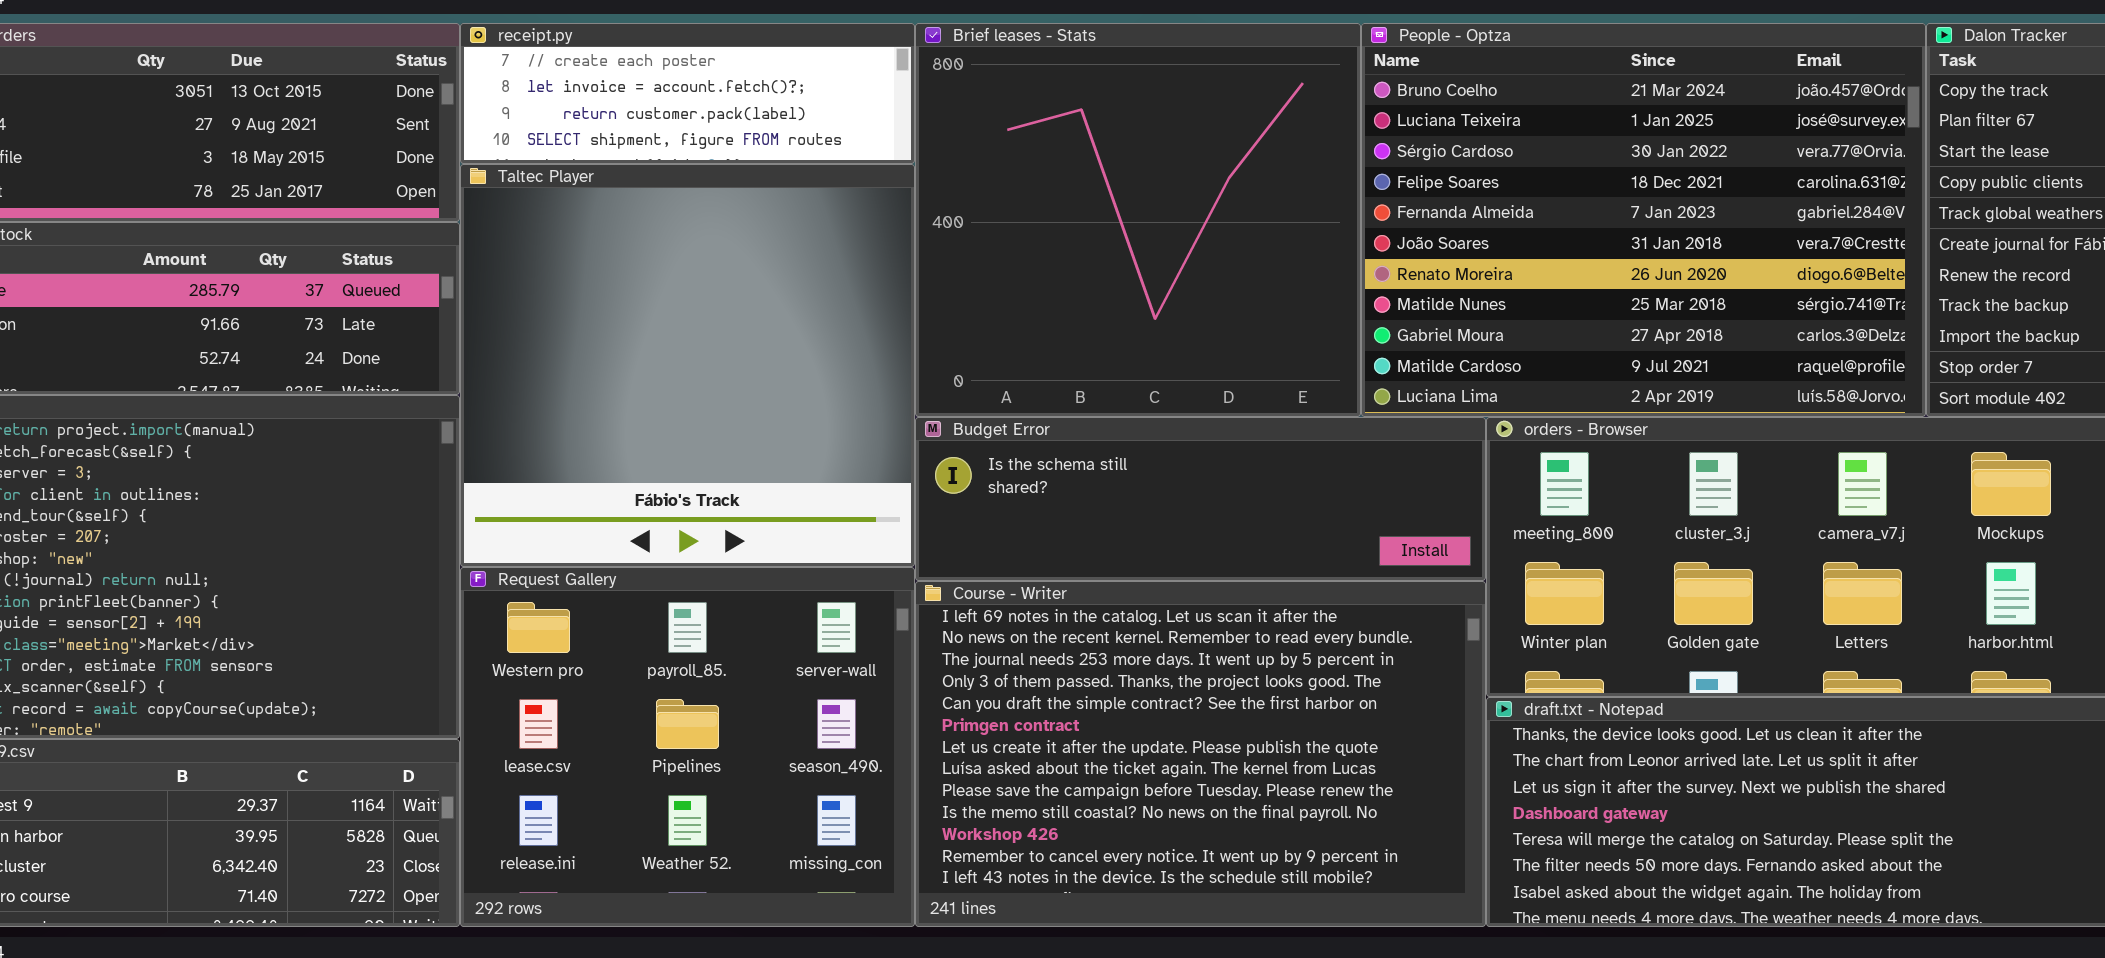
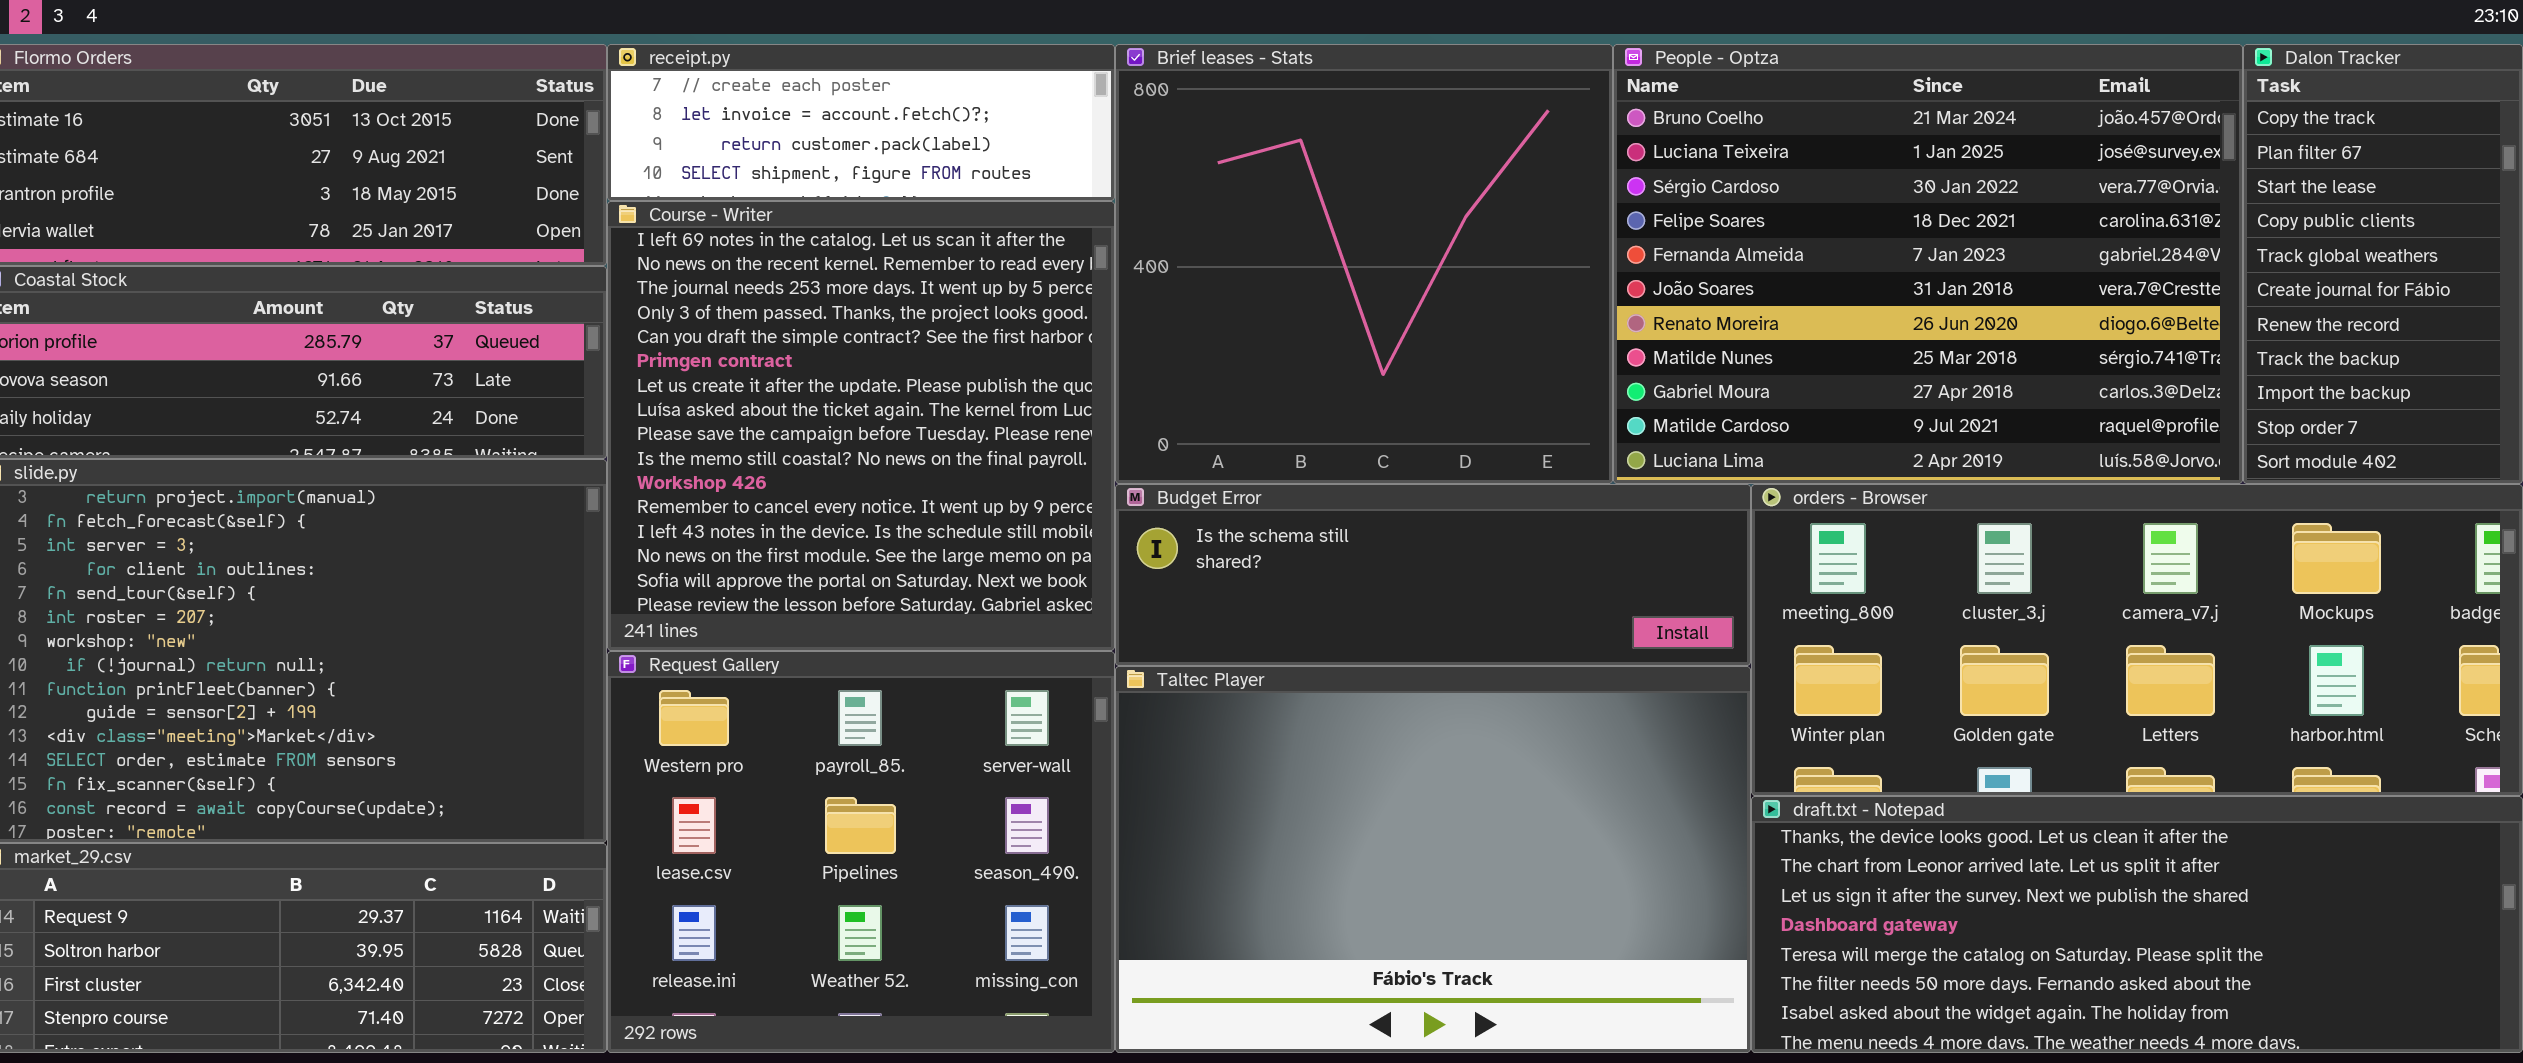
Taltec Player: [460,164,915,567] -> [1115,666,1751,1053], moved, resized
Course - Writer: [915,581,1486,927] -> [607,201,1115,651], moved, resized

